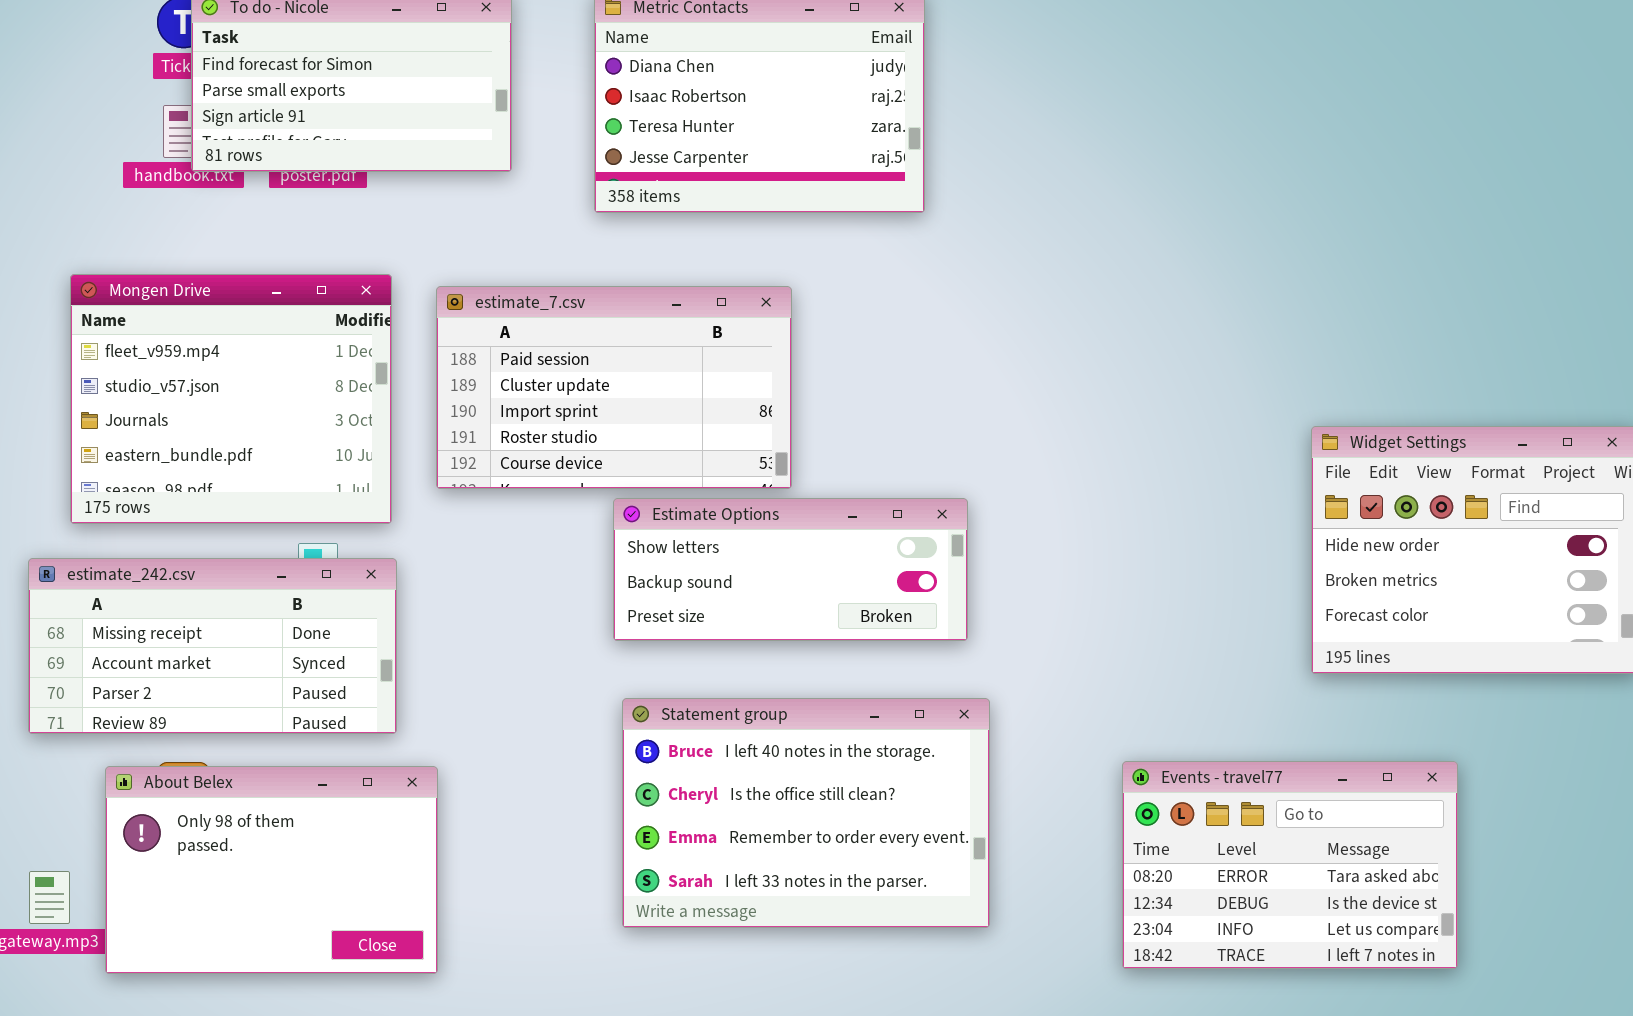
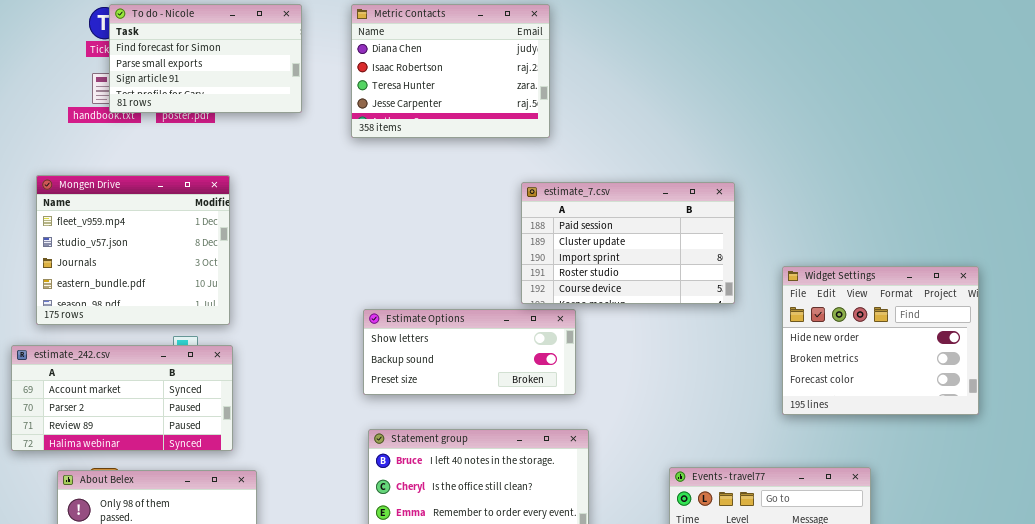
estimate_7.csv: [436,286,792,489] -> [521,182,735,304], moved
estimate_242.csv: [28,558,397,734] -> [11,345,233,451], scrolled down 1 row

